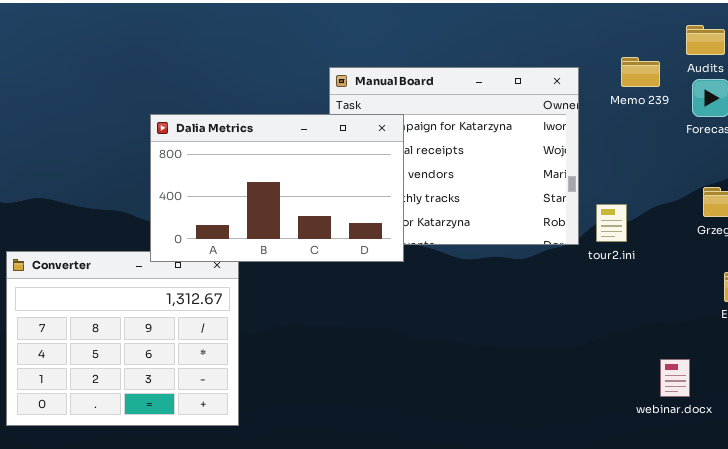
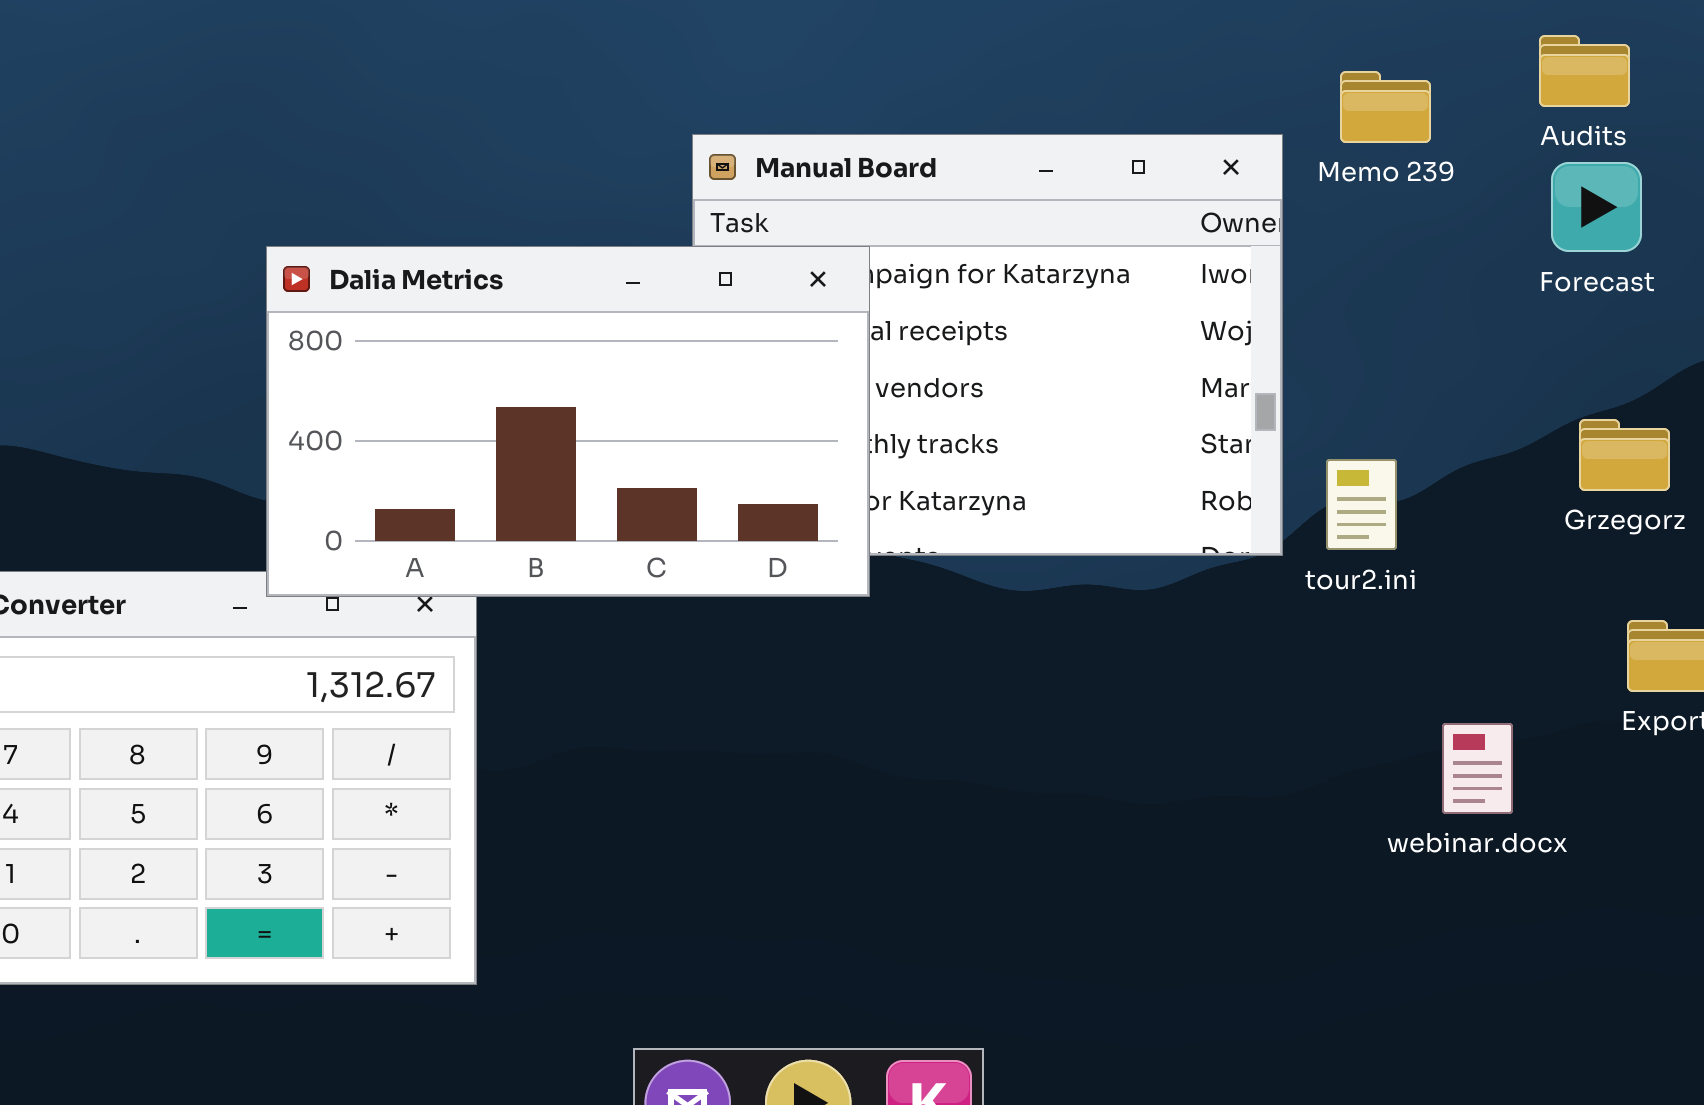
Memo 239: [621,57,660,87] -> [1340,71,1431,143], moved
webinar.docx: [660,359,690,397] -> [1442,723,1513,814], moved

